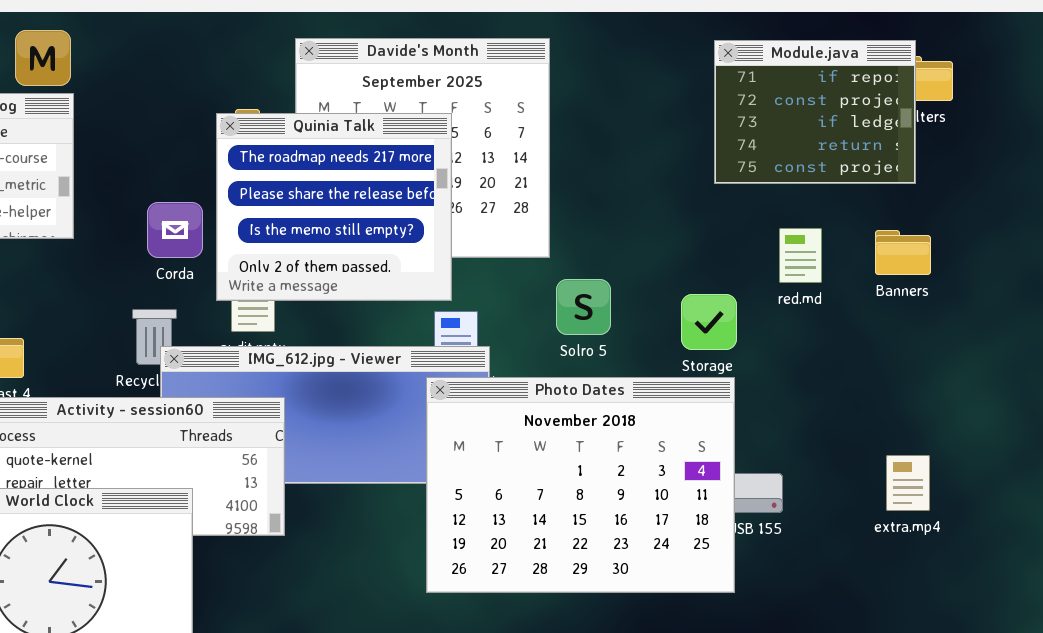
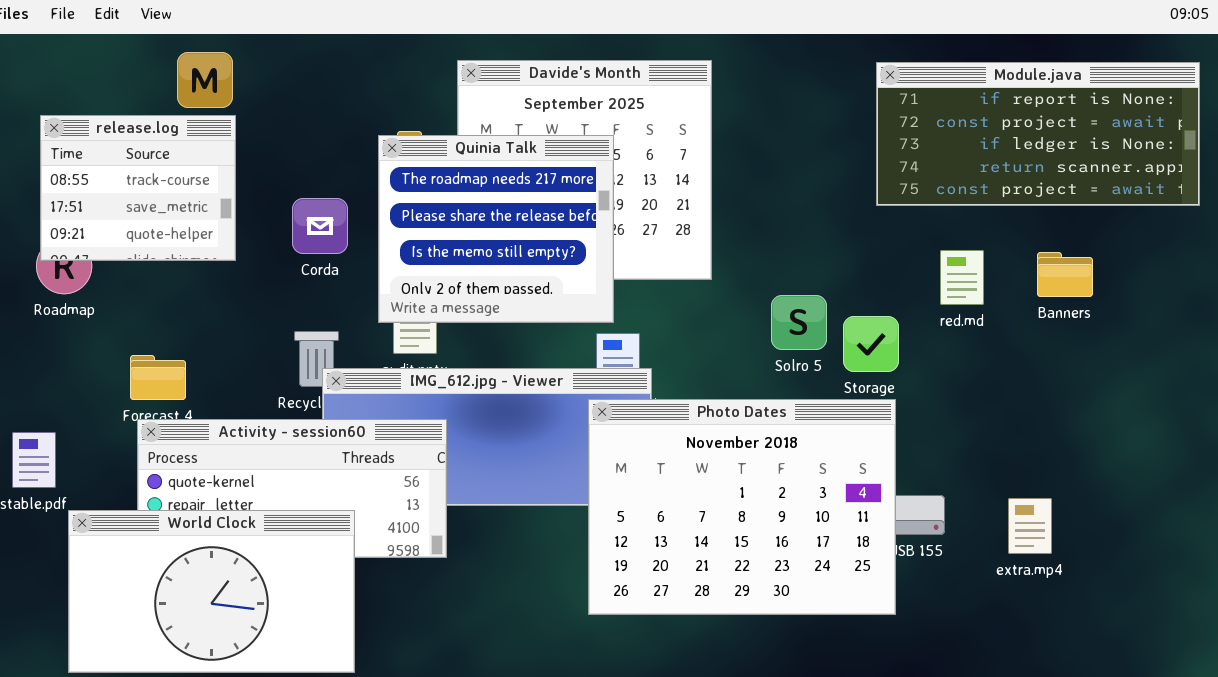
Module.java: [714,40,916,184] -> [876,62,1200,206], resized
Corda: [147,202,203,258] -> [292,198,348,254], moved
Solro 5: [556,279,611,335] -> [771,295,827,350], moved
extra.mp4: [886,455,930,511] -> [1008,498,1052,554], moved

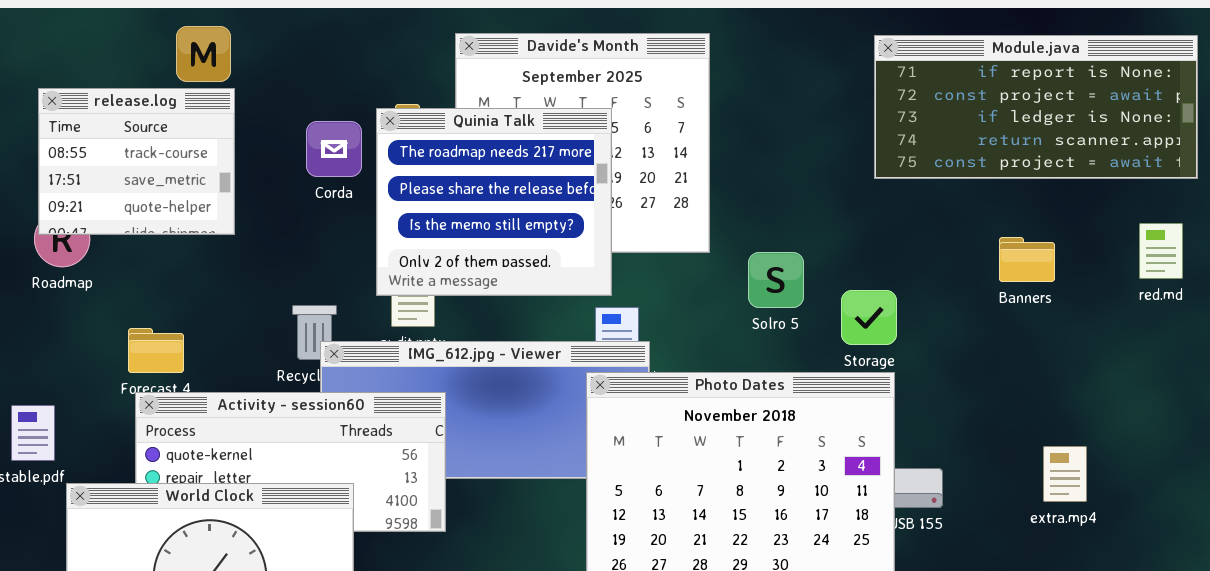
Corda: [292,198,348,254] -> [306,121,362,177], moved
red.md: [940,250,984,305] -> [1139,223,1183,279], moved
Banners: [1037,252,1093,297] -> [999,237,1055,282], moved
Solro 5: [771,295,827,350] -> [748,252,804,308], moved
extra.mp4: [1008,498,1052,554] -> [1043,446,1087,502], moved

